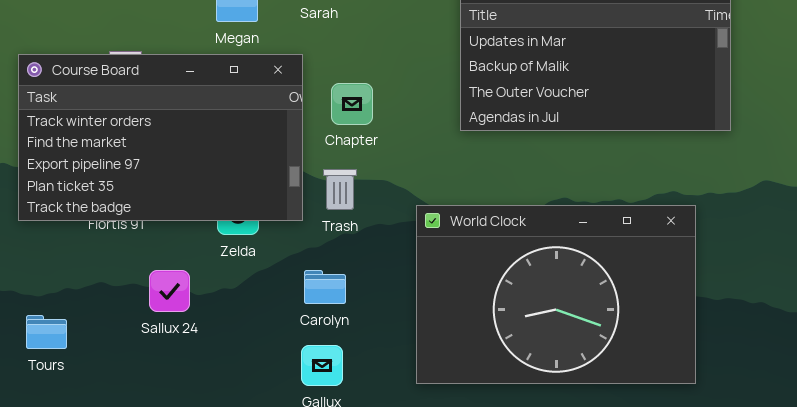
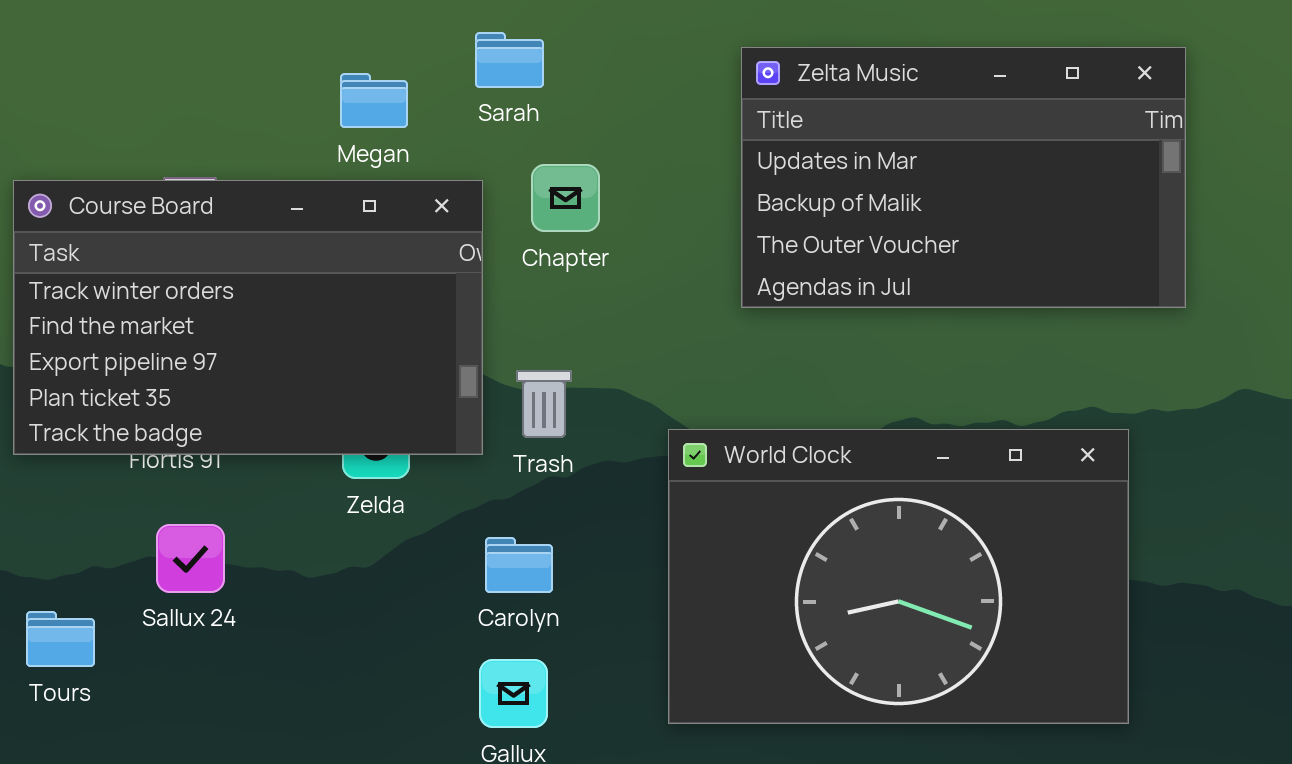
Chapter: [331,83,373,125] -> [531,164,600,232], moved
Sallux 24: [149,270,190,312] -> [156,524,225,593], moved

